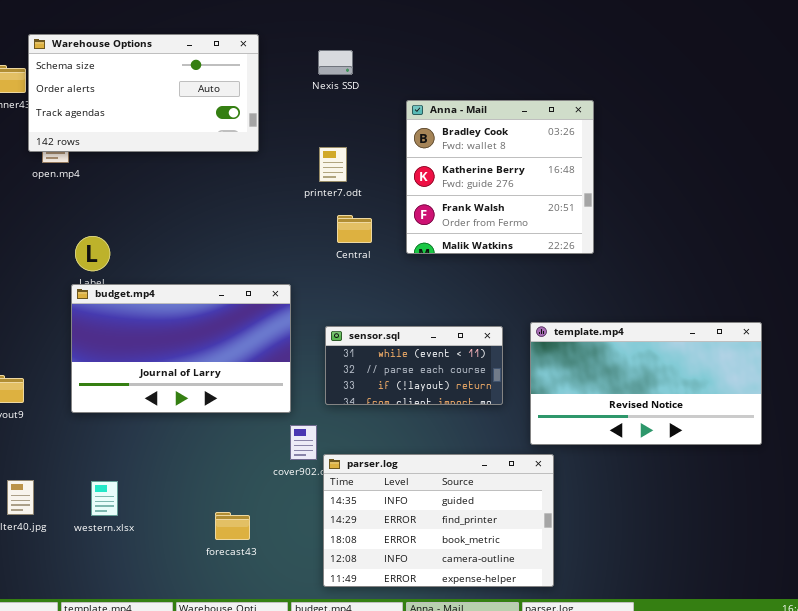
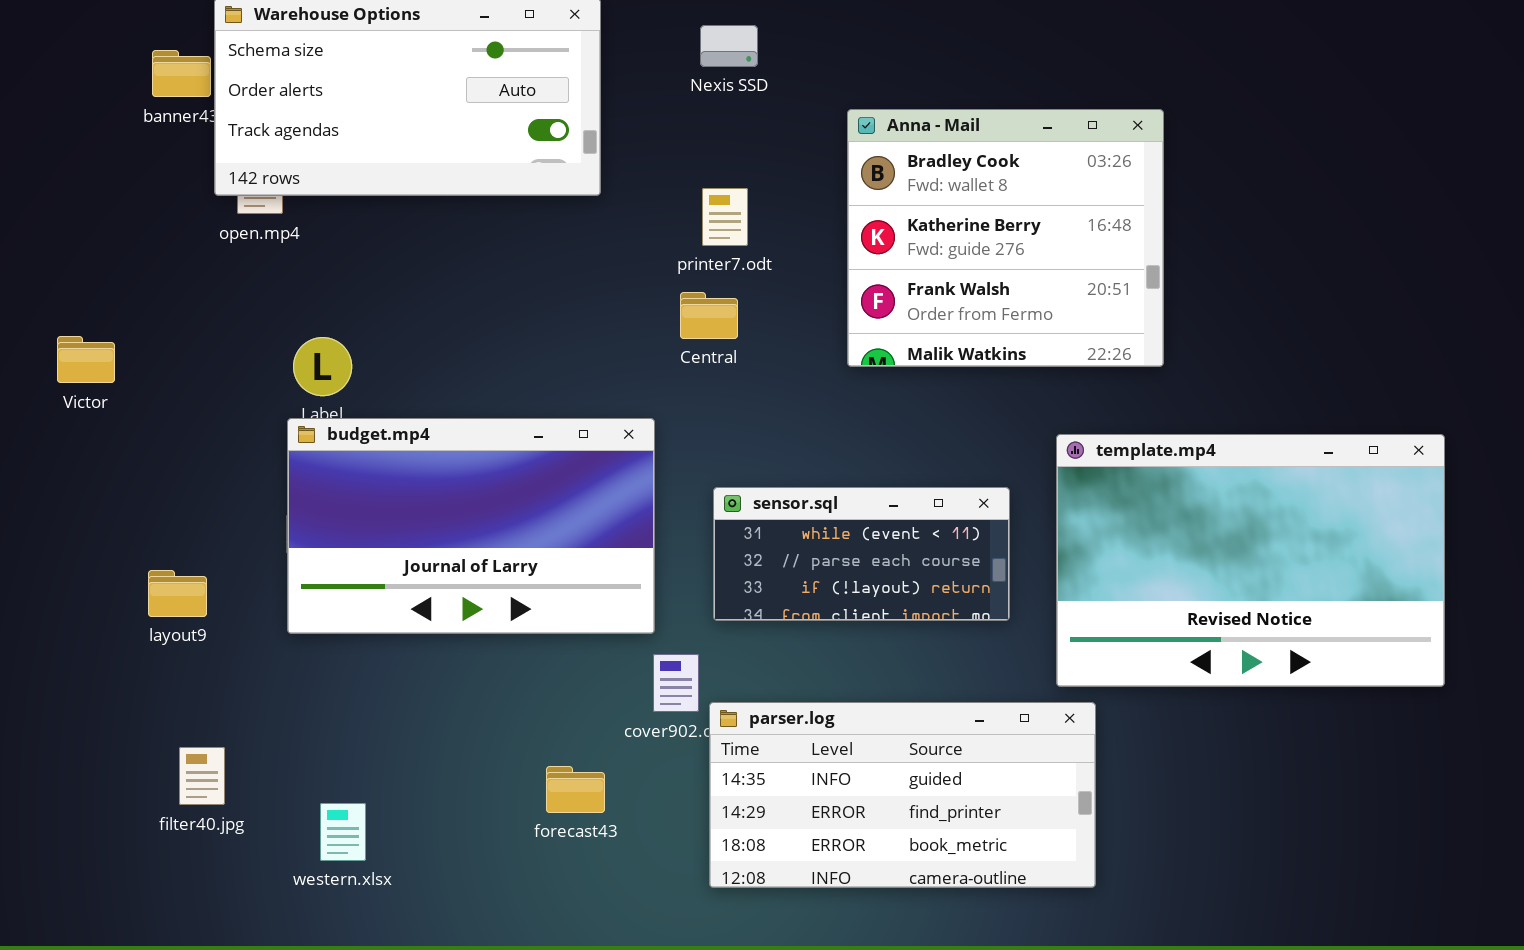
Central: [337,215,372,243] -> [680,292,738,339], moved
template.mp4: [530,322,762,445] -> [1056,434,1445,687], resized
parser.log: [323,454,554,587] -> [709,702,1096,888], resized
western.xlsx: [91,481,118,516] -> [320,803,366,861], moved
forecast43: [215,512,250,540] -> [546,766,605,813], moved

